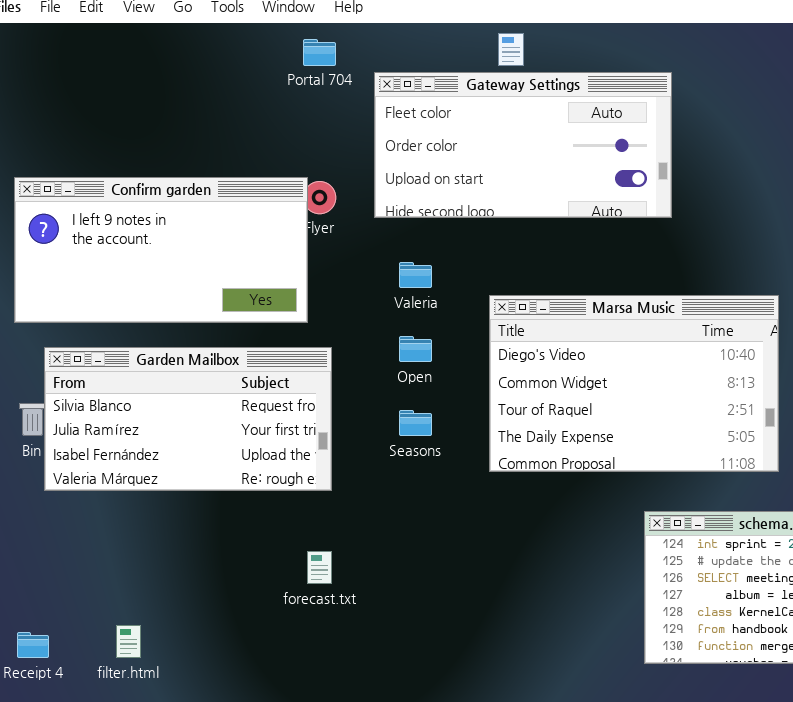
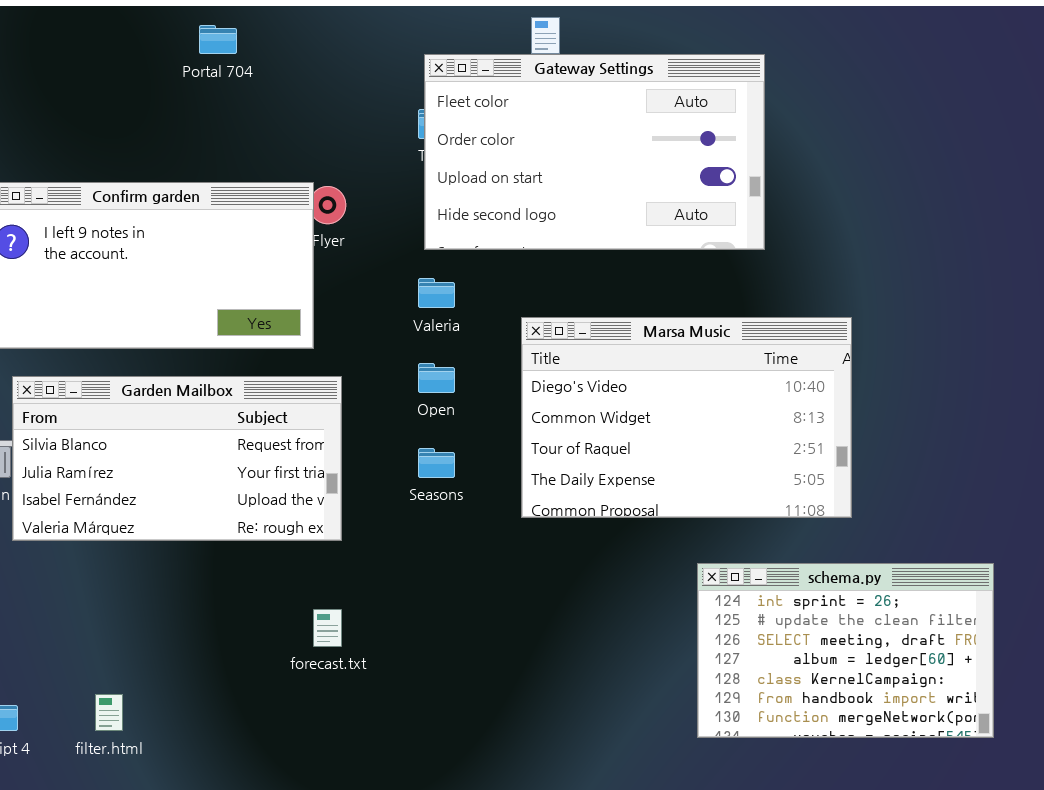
Portal 704: [303,39,336,66] -> [199,25,237,54], moved
Gateway Settings: [374,72,672,218] -> [424,54,765,250], moved, resized

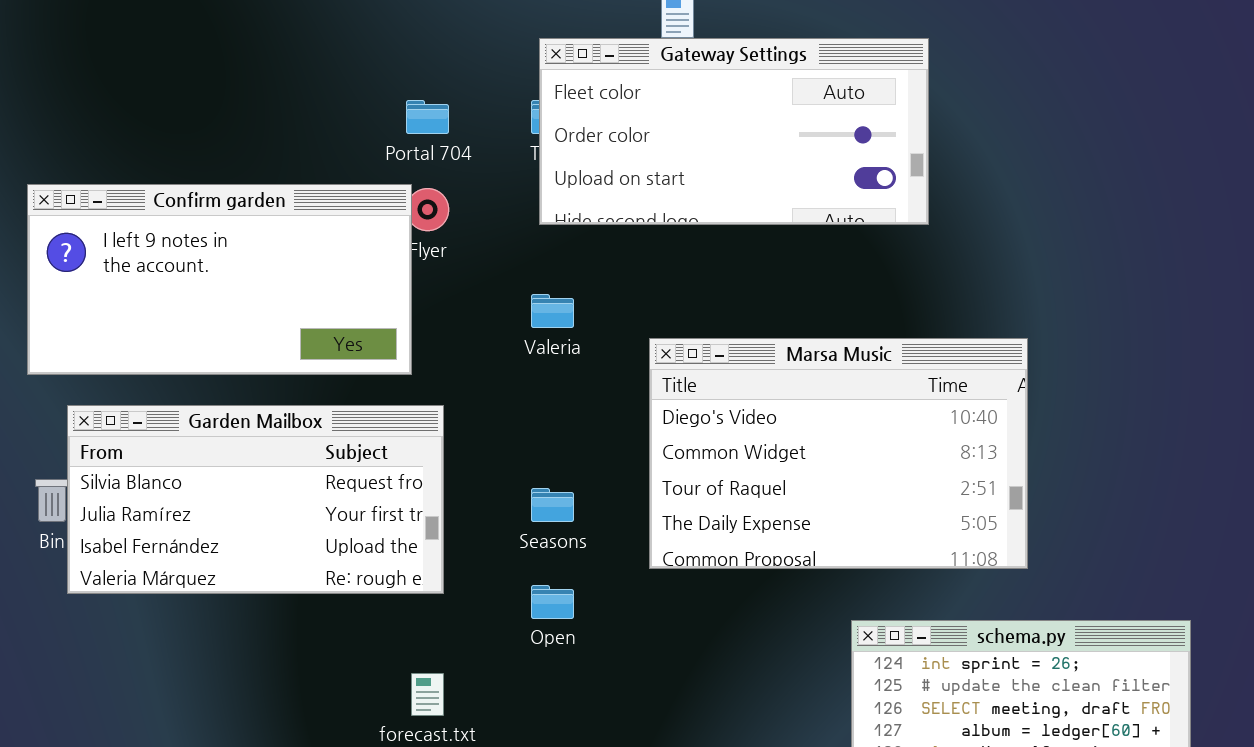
Portal 704: [199,25,237,54] -> [406,100,449,134], moved
Gateway Settings: [424,54,765,250] -> [539,38,929,225], resized
Open: [418,363,455,393] -> [531,585,574,619], moved

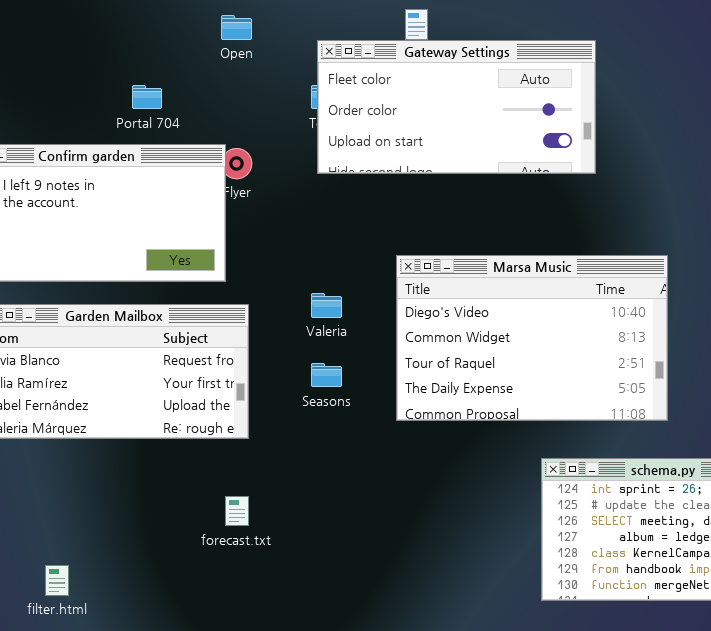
Portal 704: [406,100,449,134] -> [132,85,162,109], moved
Valeria: [531,294,574,328] -> [311,293,342,318], moved
Open: [531,585,574,619] -> [221,15,252,40], moved

